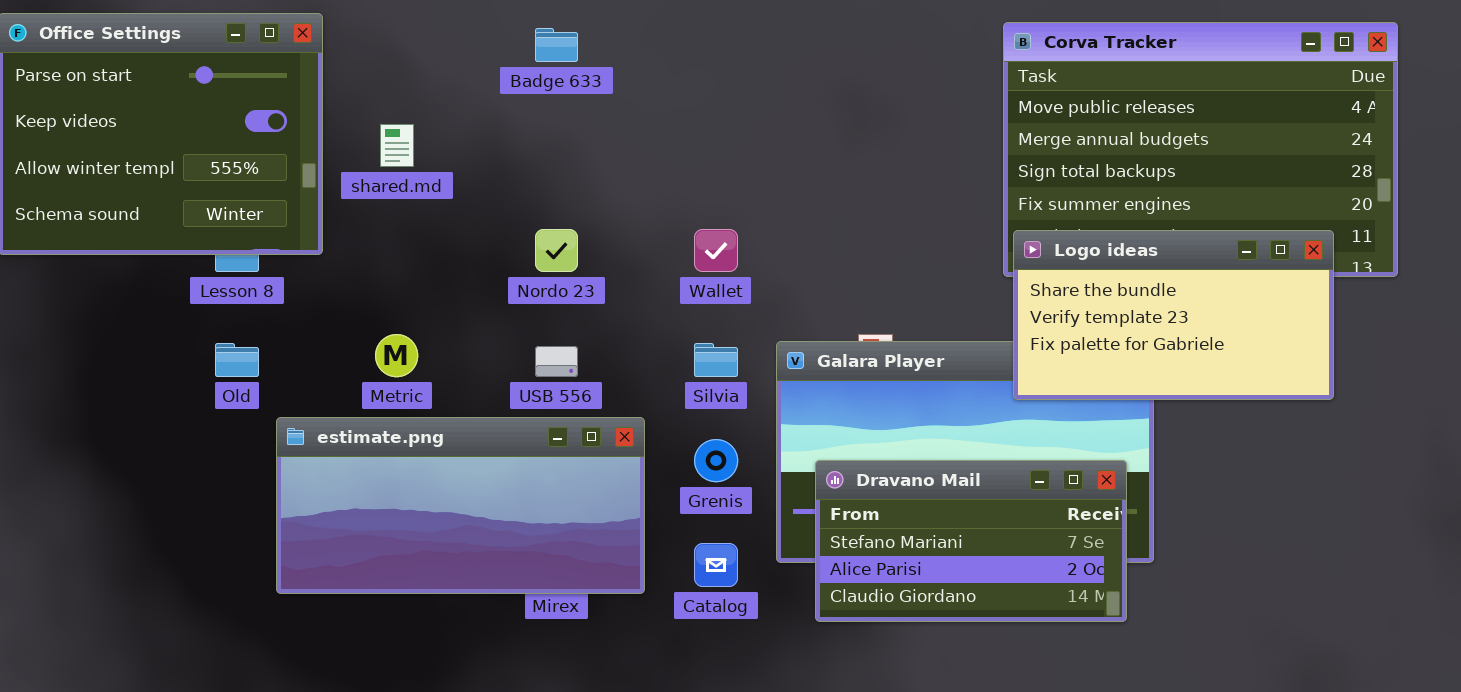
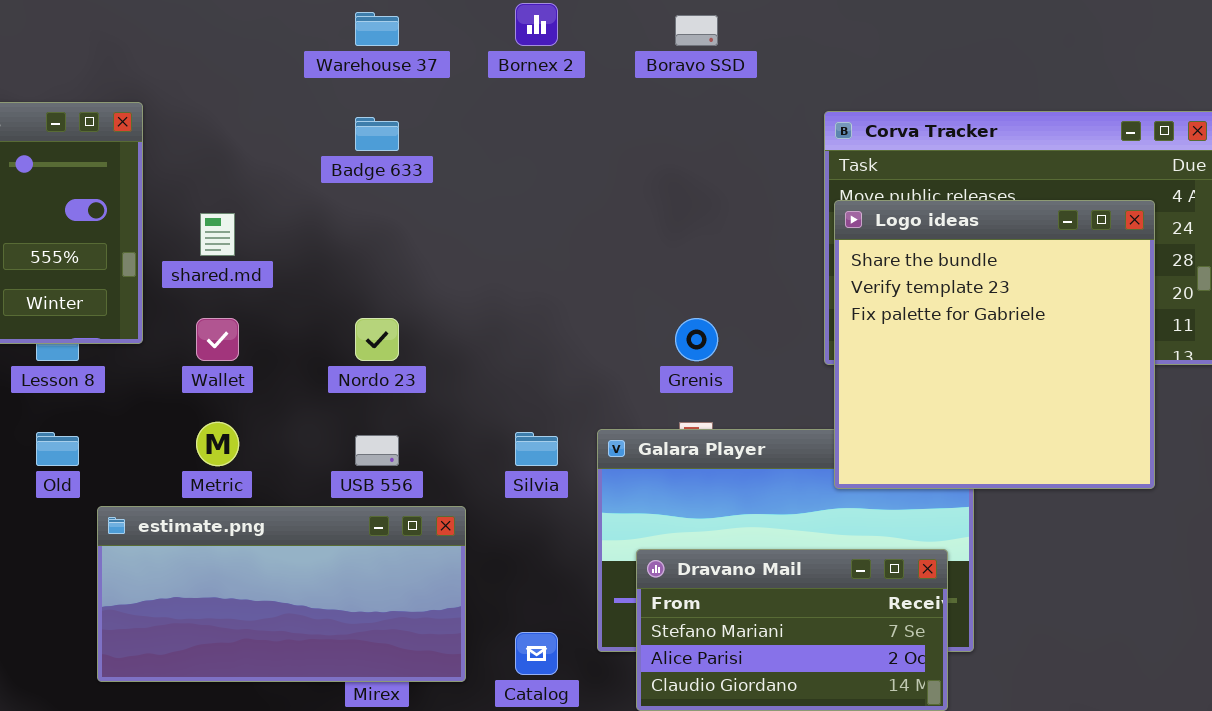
Wallet: [694,229,738,272] -> [196,318,239,361], moved
Logo ideas: [1013,230,1334,400] -> [834,200,1155,489], resized
Grenis: [694,439,738,482] -> [675,318,718,361], moved

